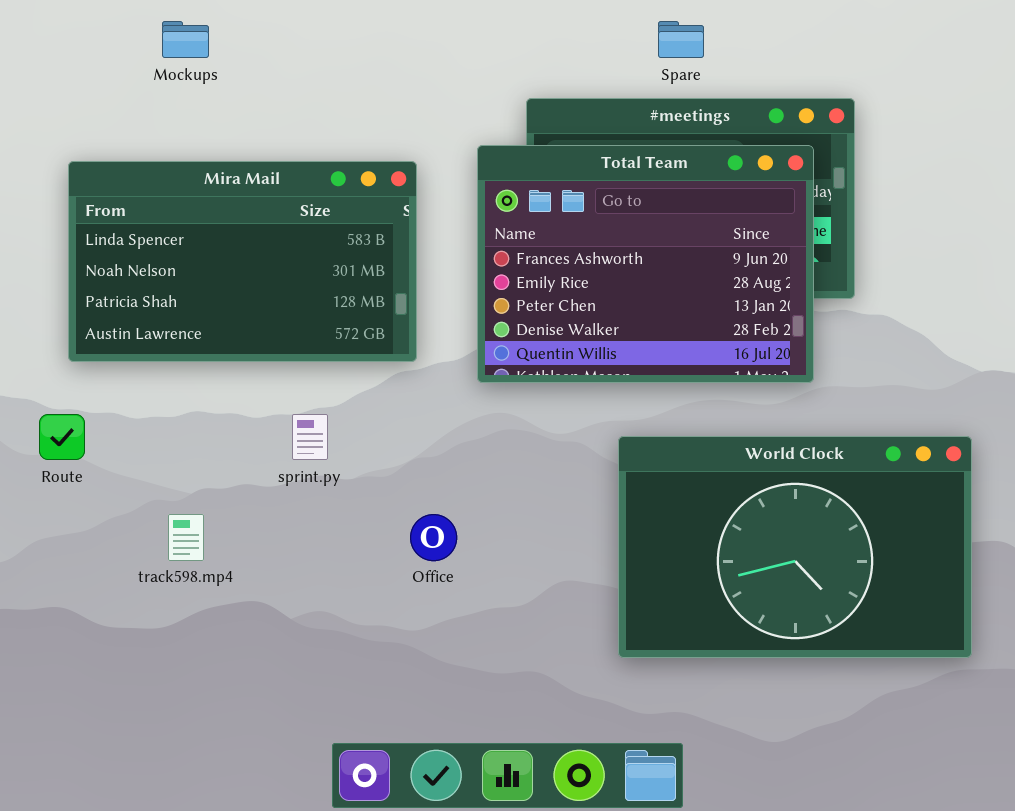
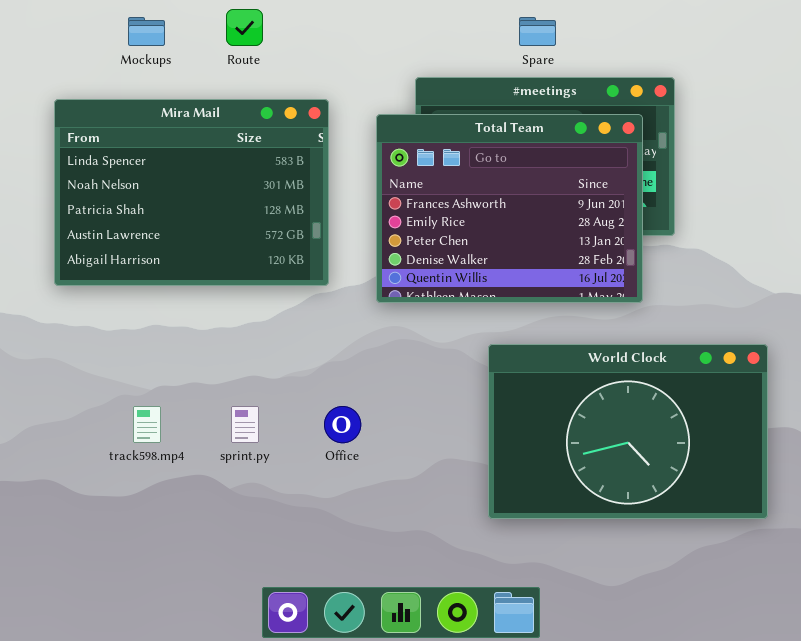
Mira Mail: [68,161,417,362] -> [54,99,329,286], resized
Route: [39,414,85,460] -> [226,9,263,46], moved
sprint.py: [292,414,328,460] -> [231,406,259,443], moved

